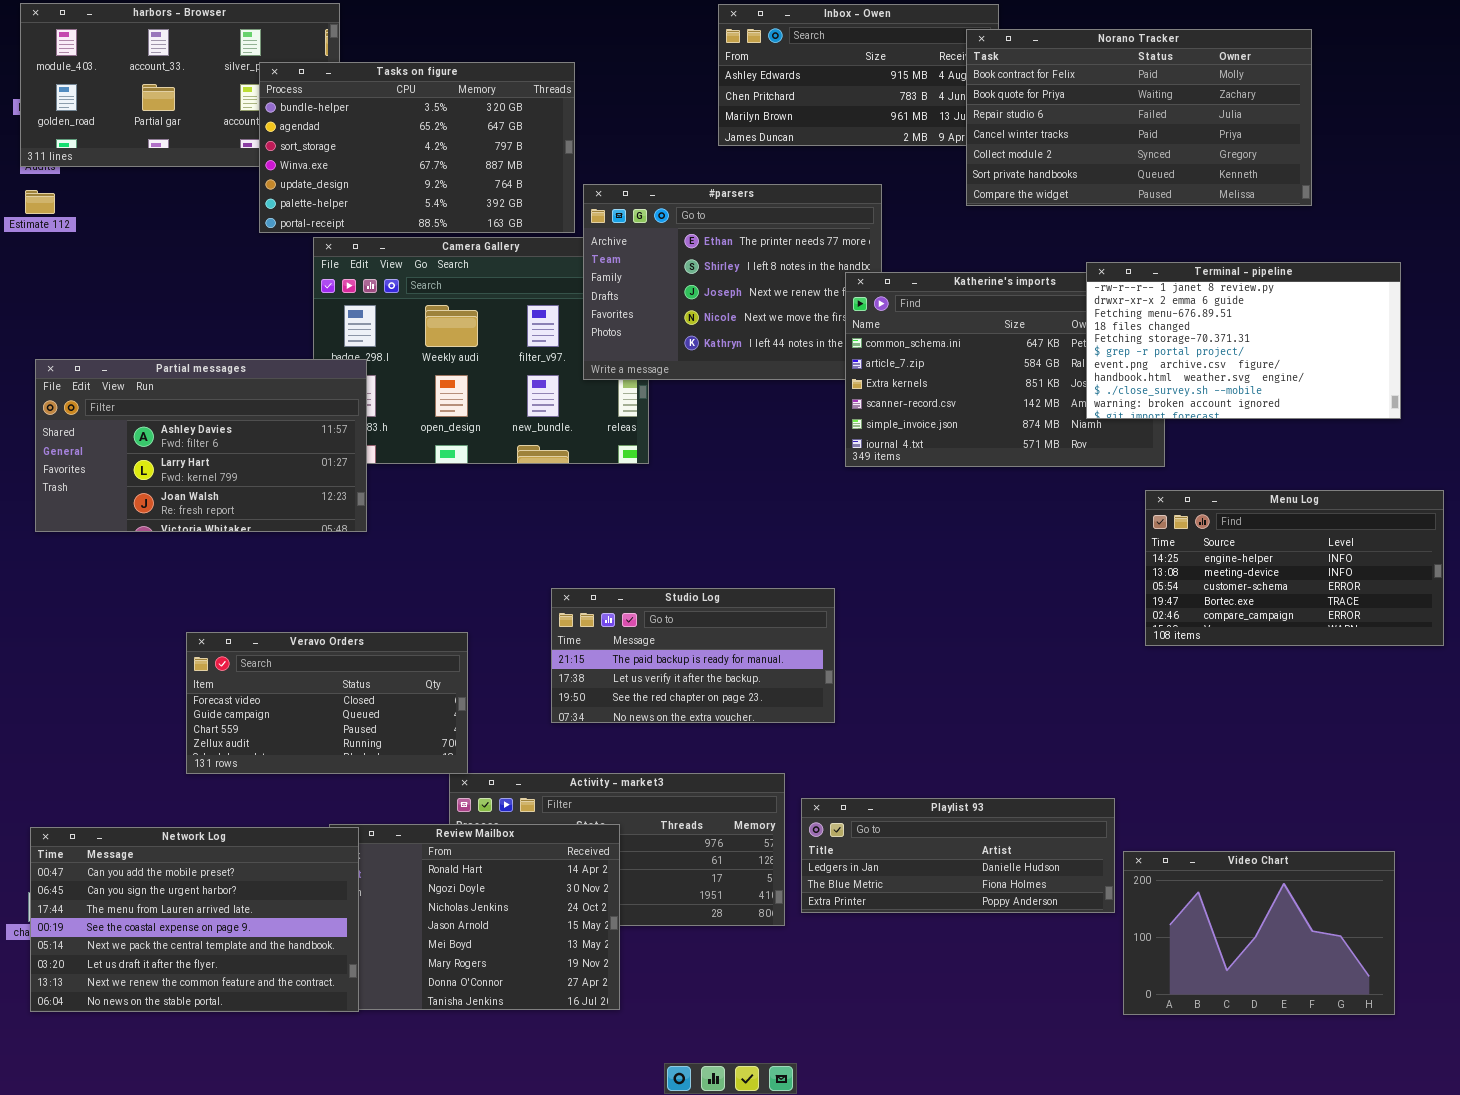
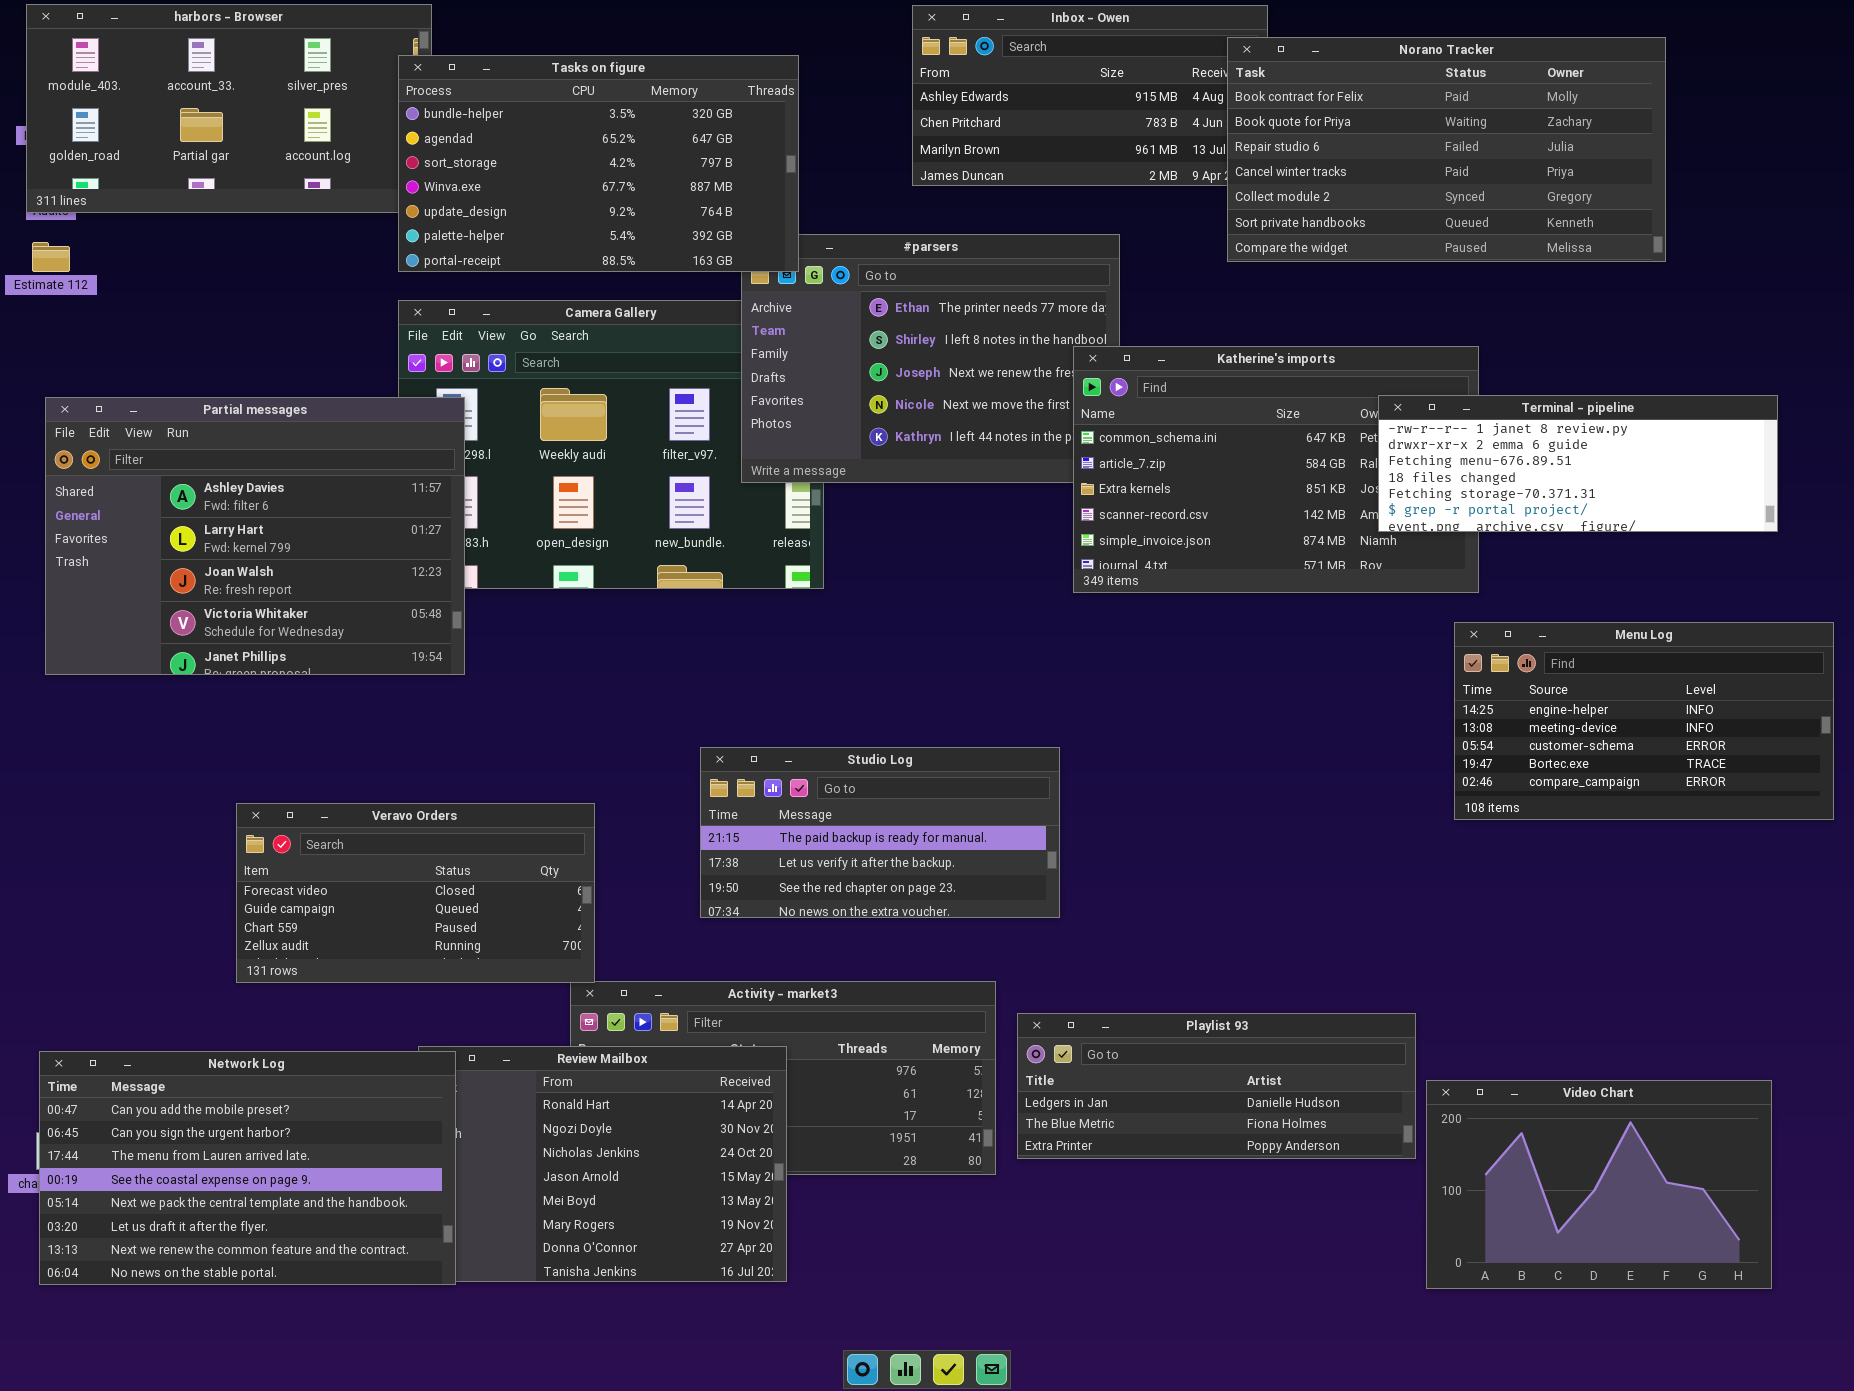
Tasks on figure: [259,62,575,233] -> [398,55,799,272], moved
Terminal - pipeline: [1086,262,1401,419] -> [1378,395,1778,532], resized
Partial messages: [35,359,367,532] -> [45,397,465,675], resized

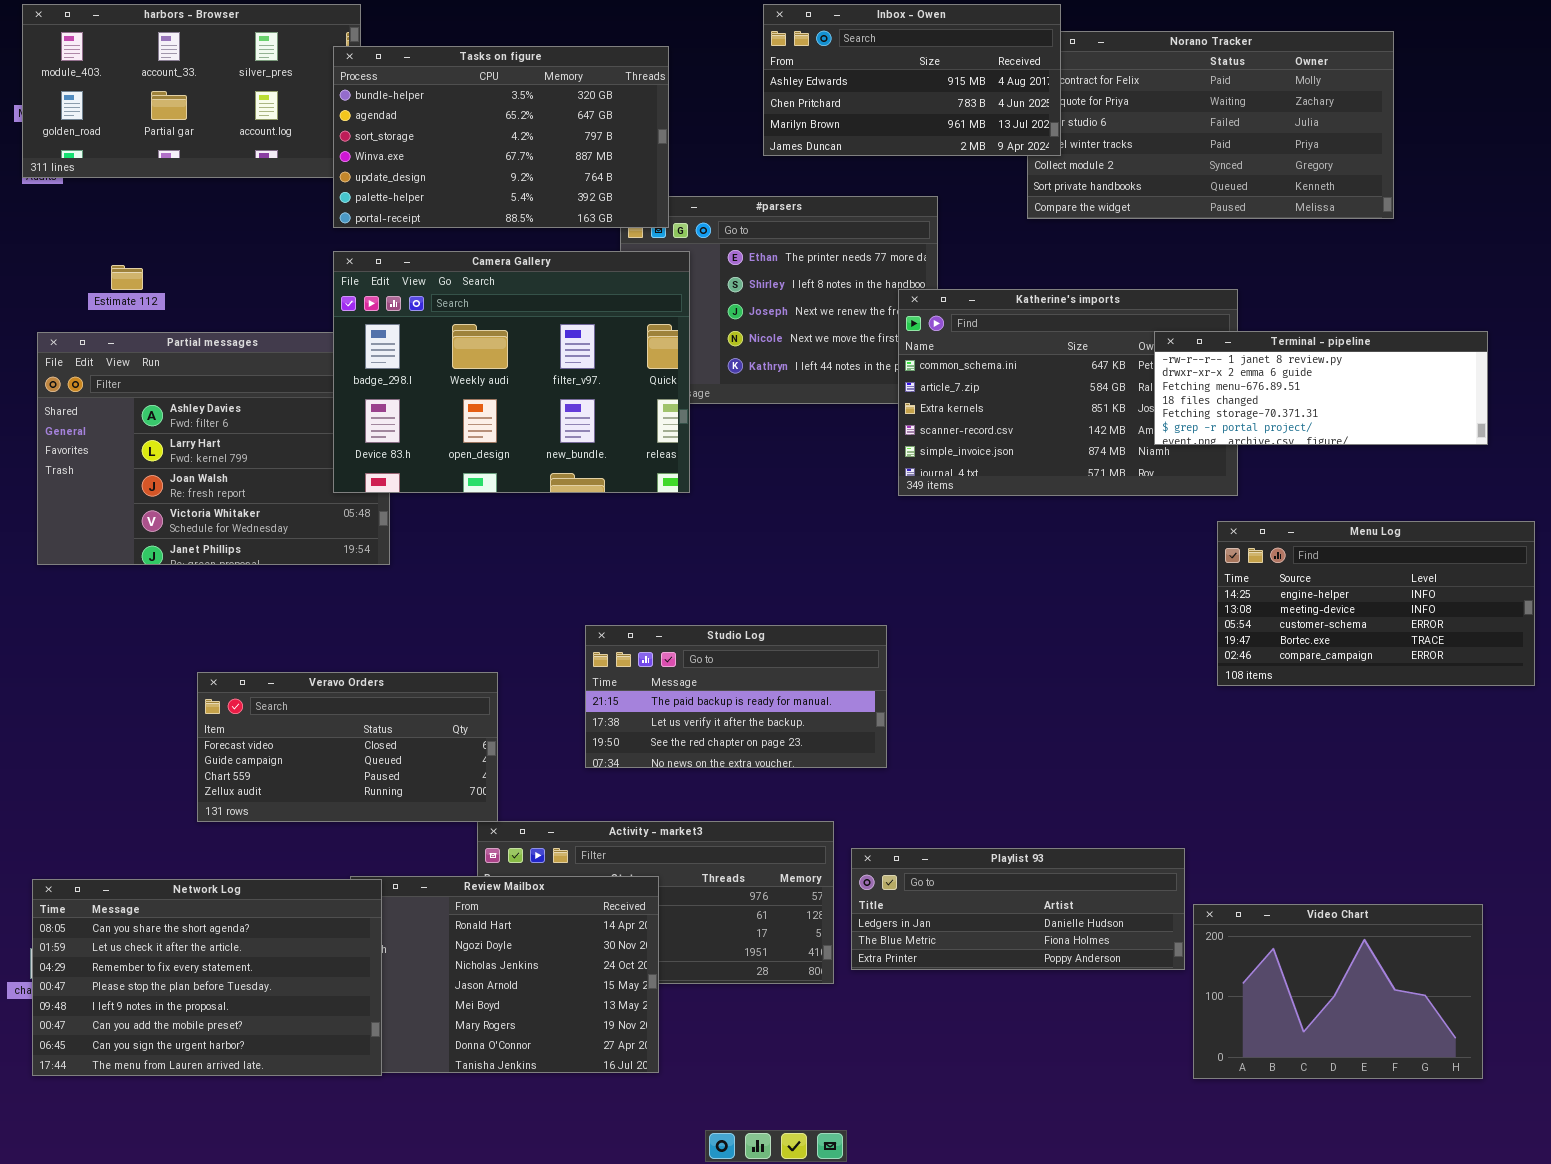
Inbox - Owen: [912,5,1268,186] -> [763,4,1061,156], raised
Estimate 112: [32,242,70,272] -> [111,265,143,290], moved
Camera Gallery: [398,300,824,589] -> [333,251,690,493], raised
Network Log: [39,1051,456,1285] -> [32,879,382,1076], scrolled up 5 rows

